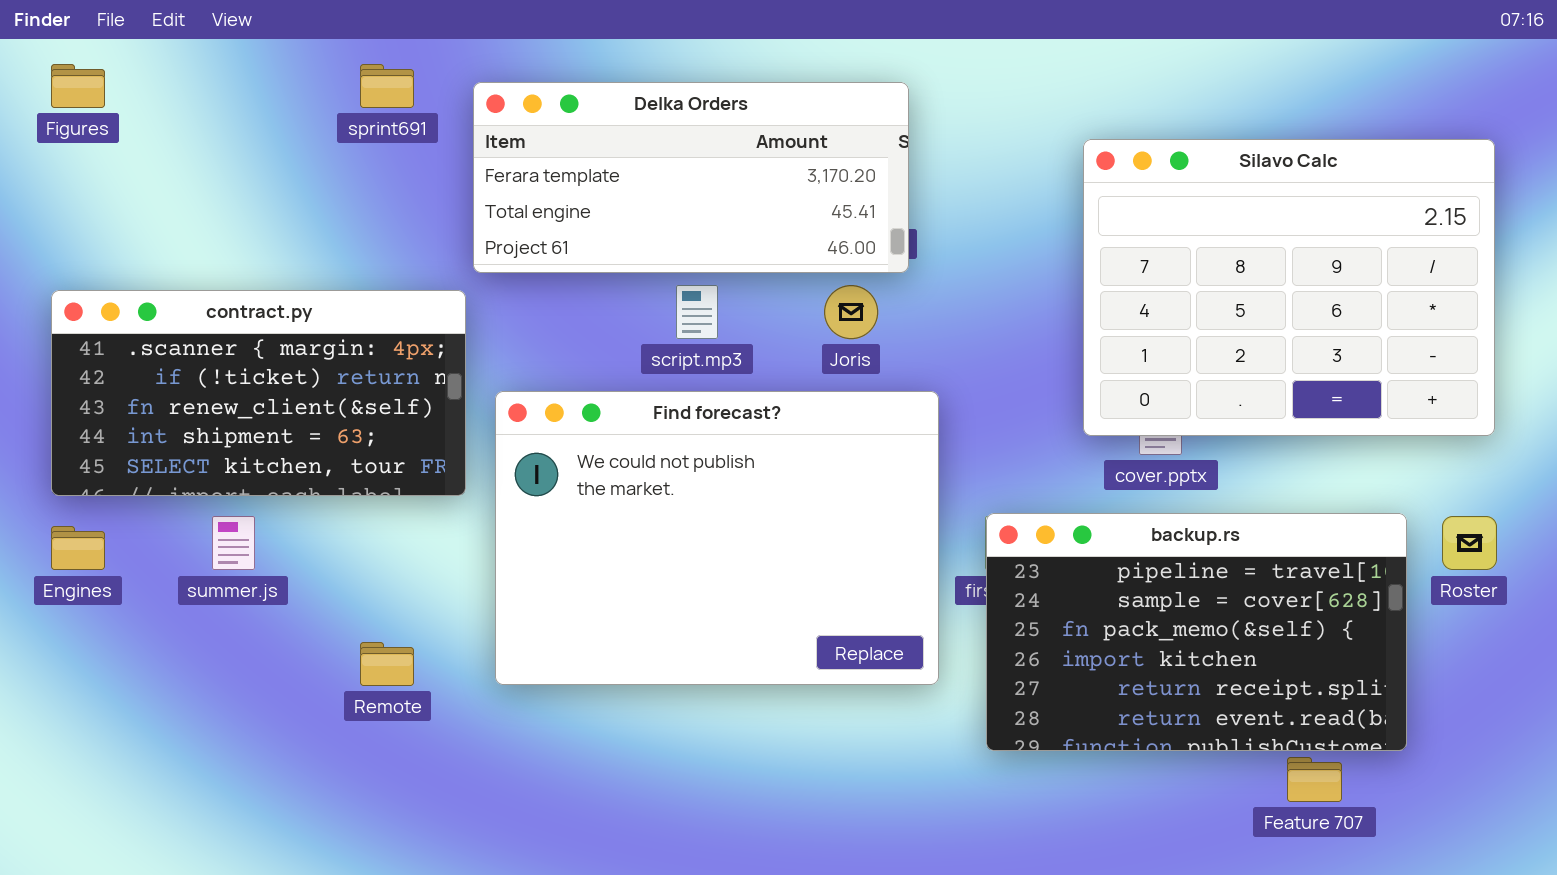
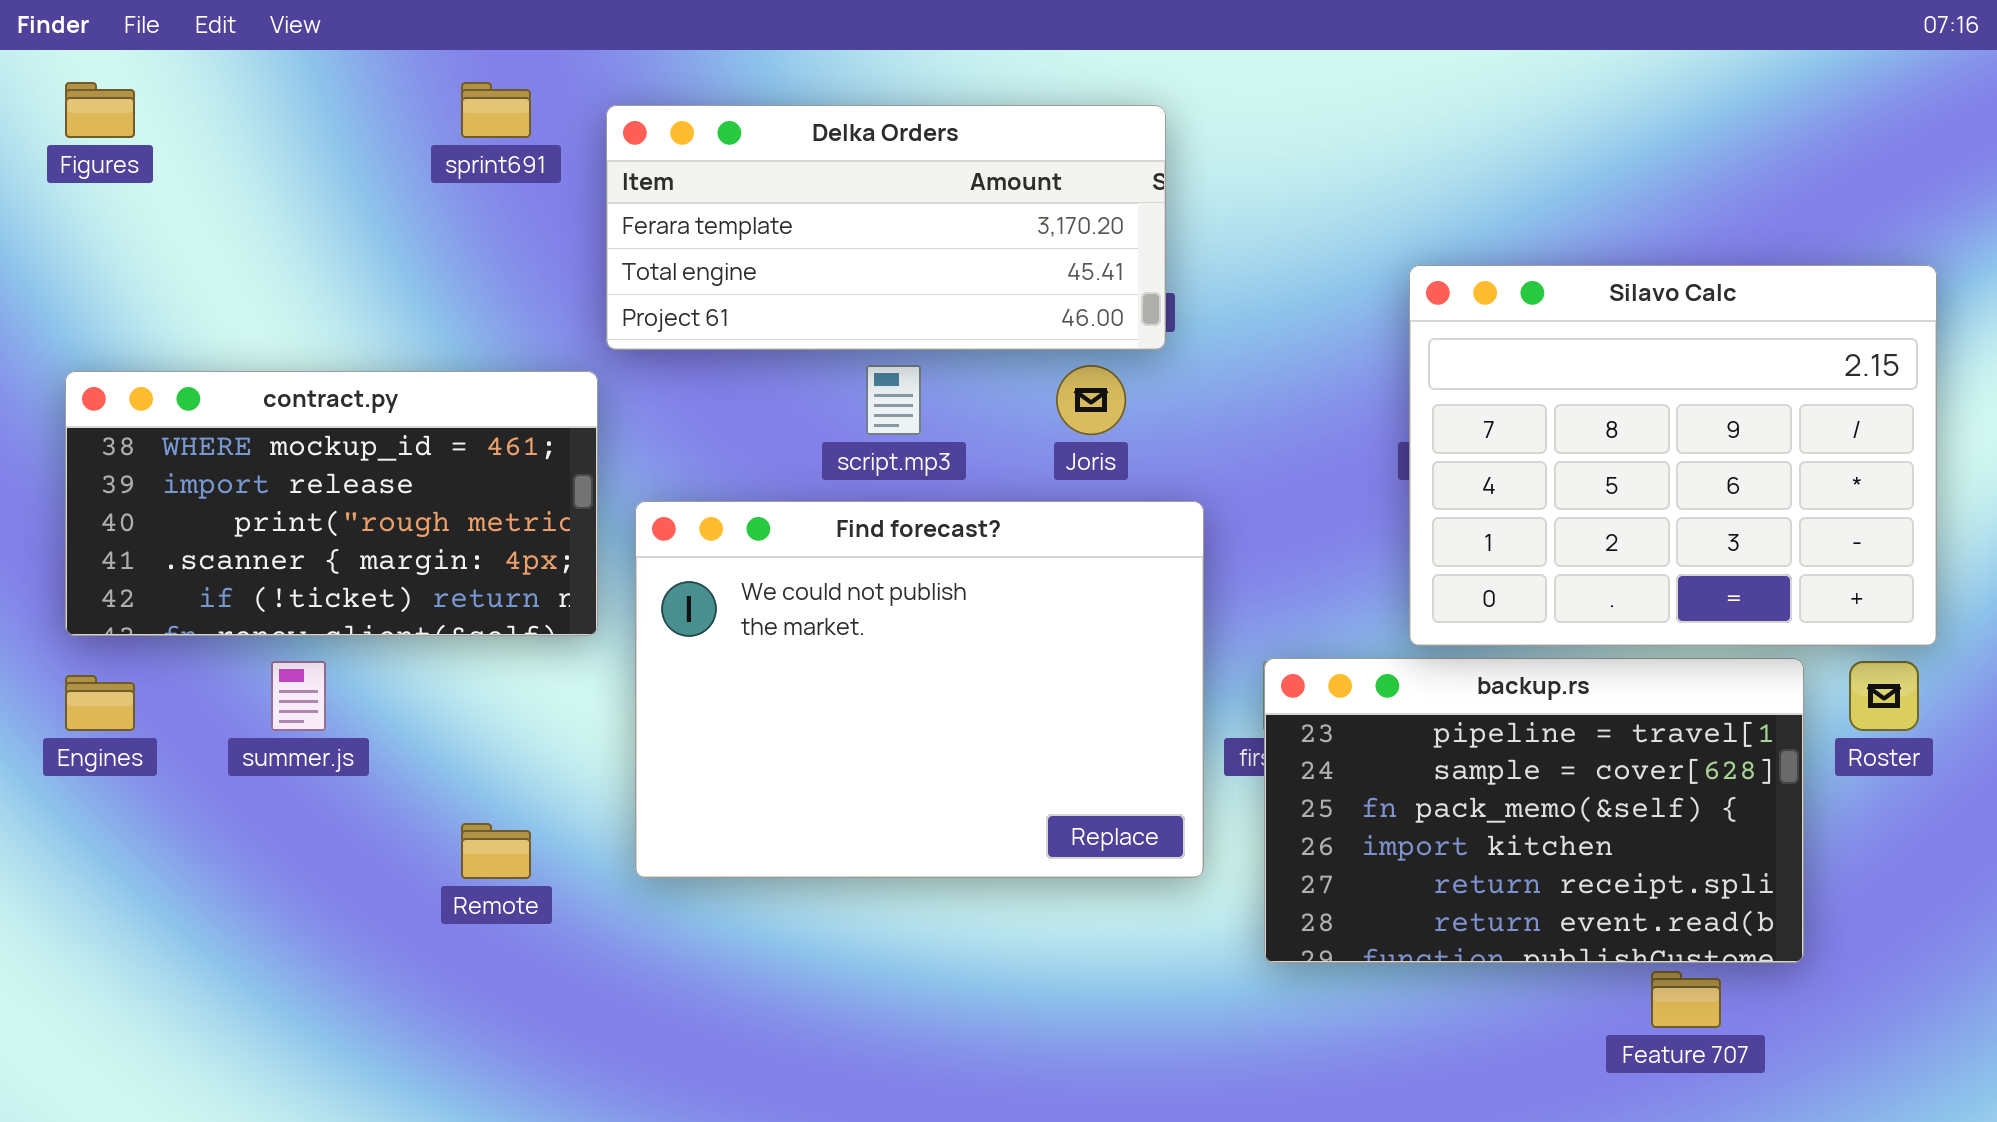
Silavo Calc: [1083,139,1495,436] -> [1409,265,1937,646], moved
contract.py: [51,290,466,496] -> [65,371,598,636], scrolled up 3 rows

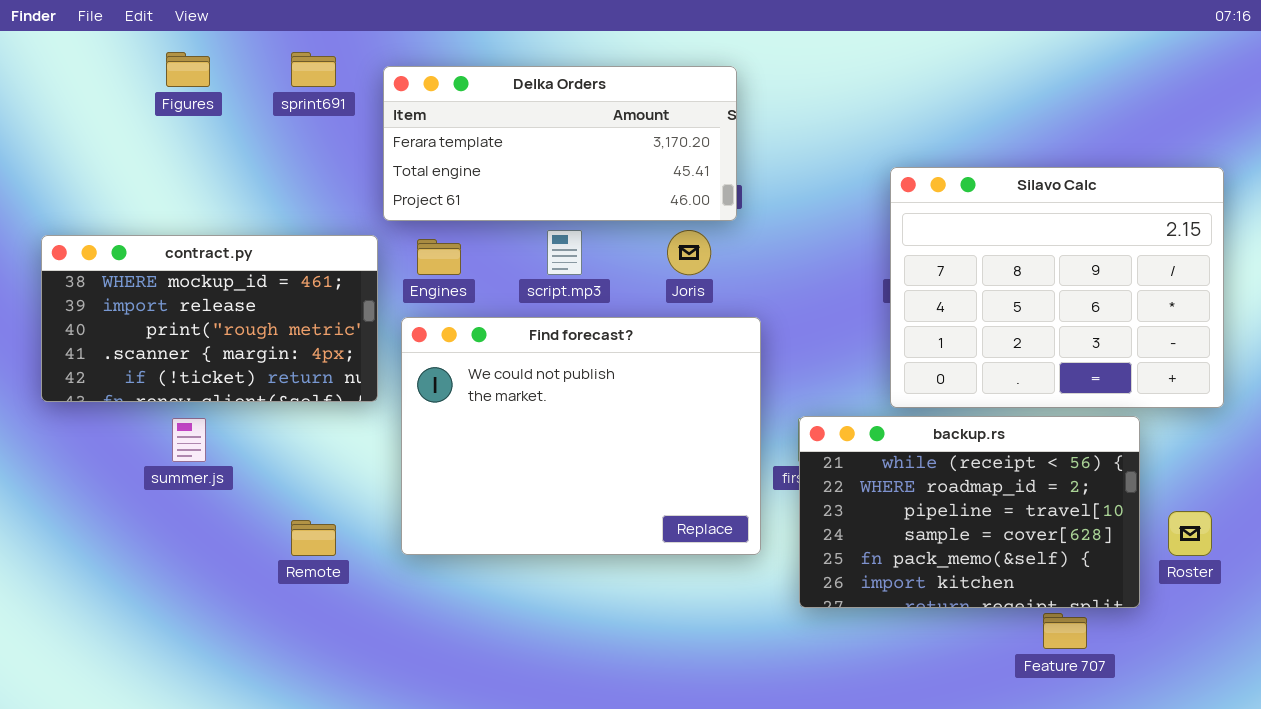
Figures: [65,82,135,138] -> [166,52,210,87], moved
backup.rs: [1264,658,1804,963] -> [799,416,1140,608], scrolled up 2 rows
Roster: [1849,661,1919,731] -> [1168,511,1212,556], moved
Engines: [65,675,135,731] -> [417,239,461,275], moved

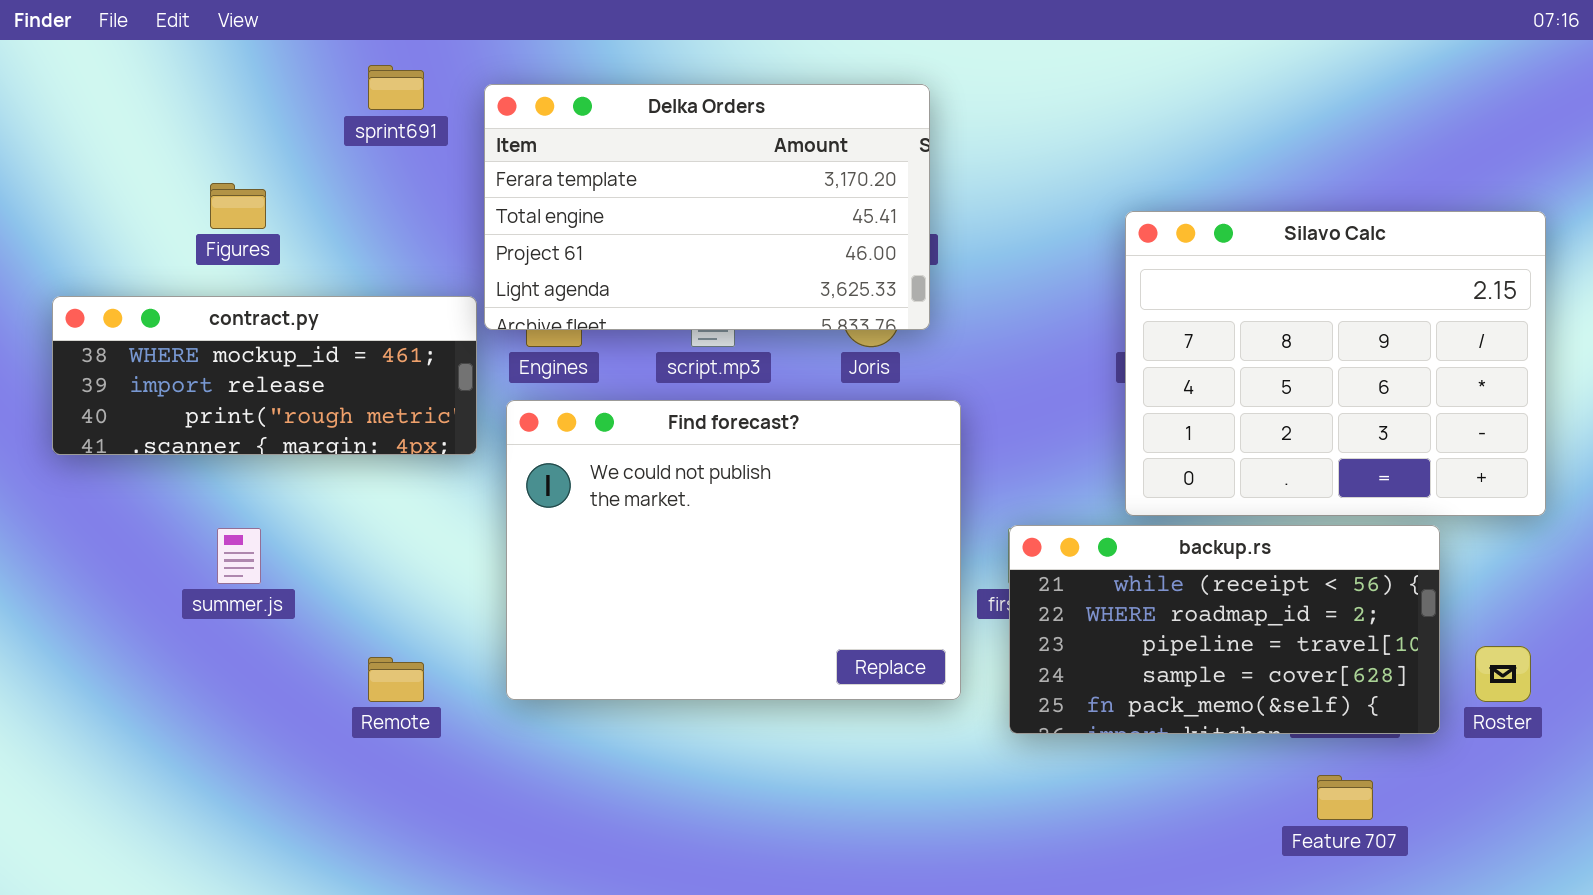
Figures: [166,52,210,87] -> [210,183,266,229], moved
Delka Orders: [383,66,737,221] -> [484,84,930,330], resized
contract.py: [41,235,378,402] -> [52,296,477,455], resized
backup.rs: [799,416,1140,608] -> [1009,525,1440,734], resized

